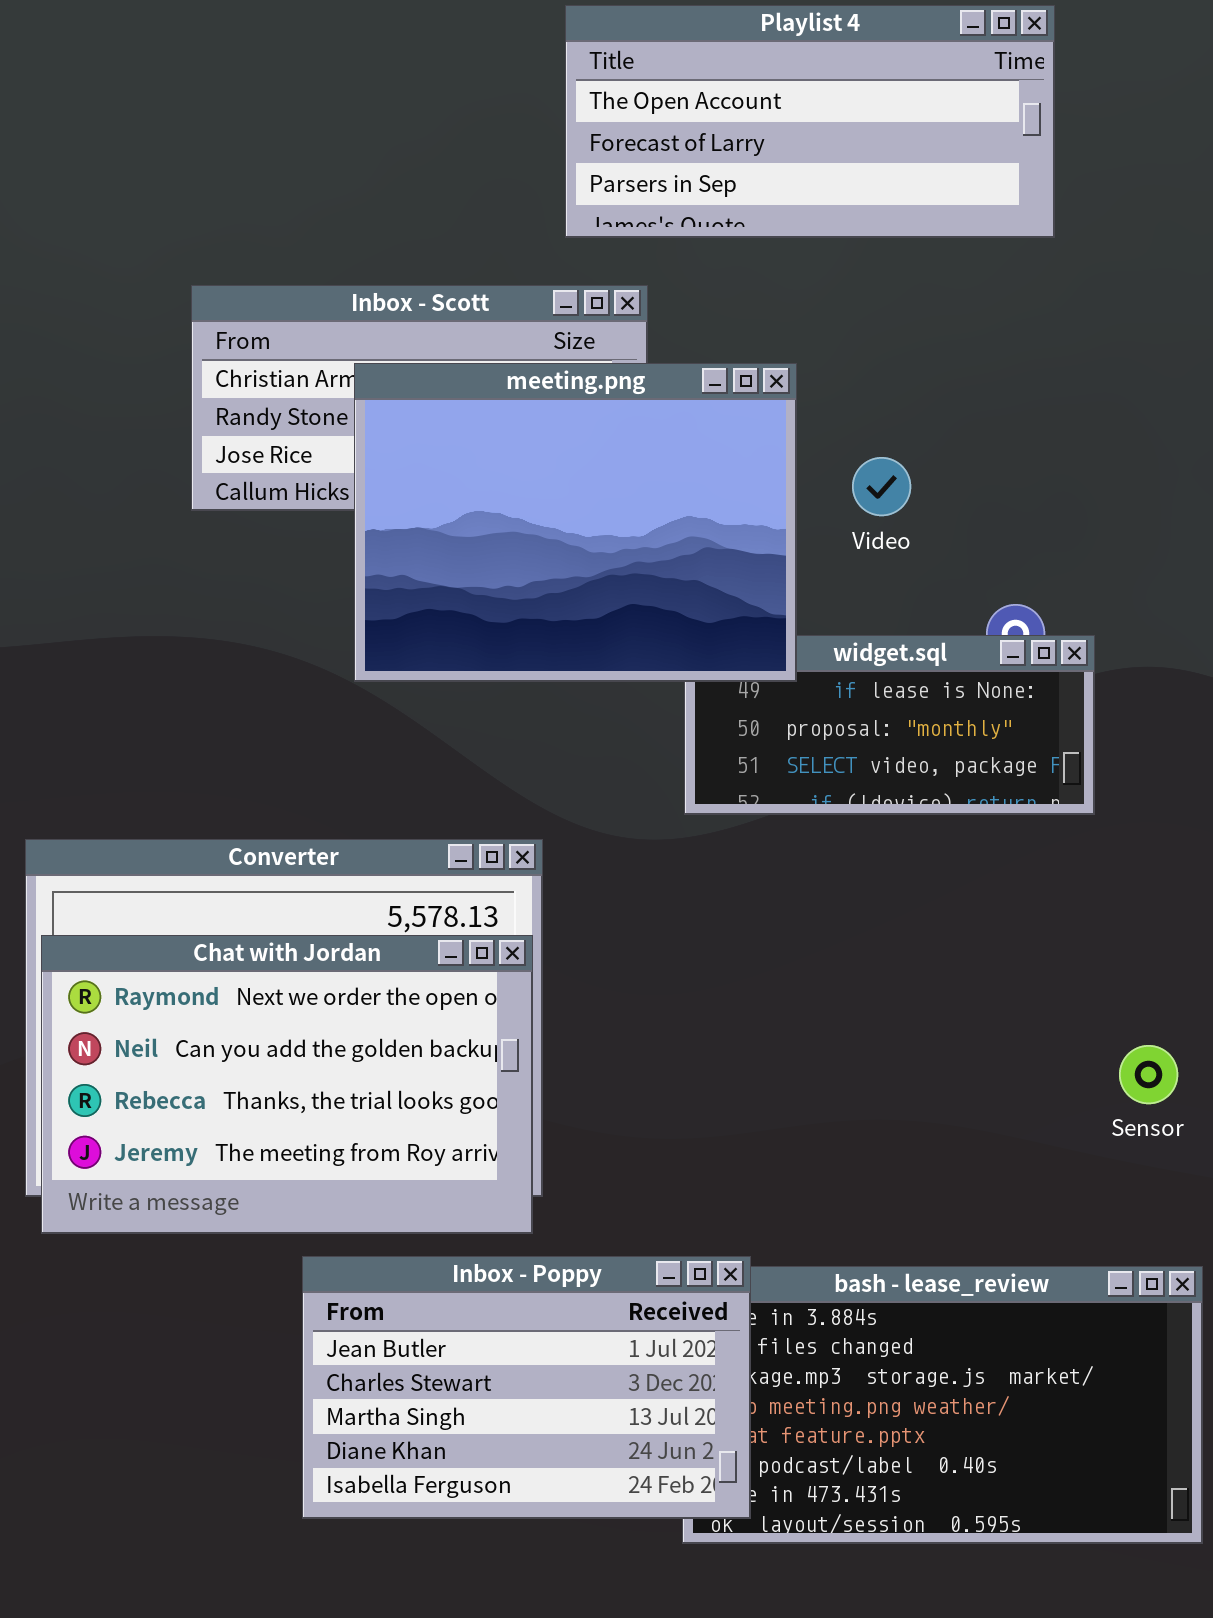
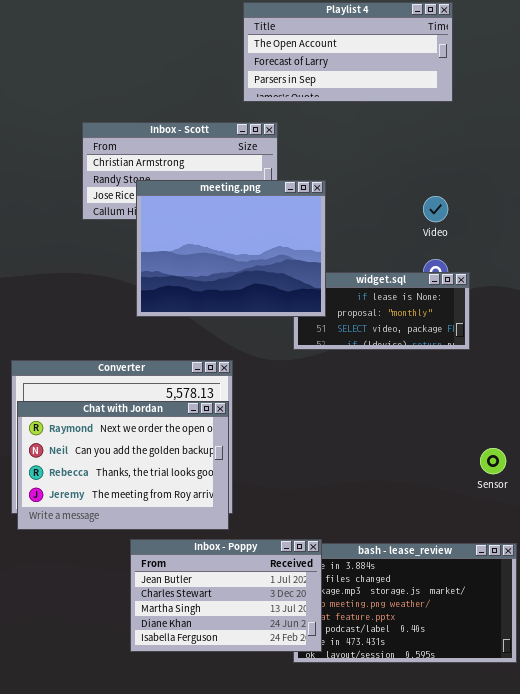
meeting.png: [354,363,797,682] -> [136,180,326,317], moved
Video: [852,457,911,516] -> [423,196,448,222], moved

